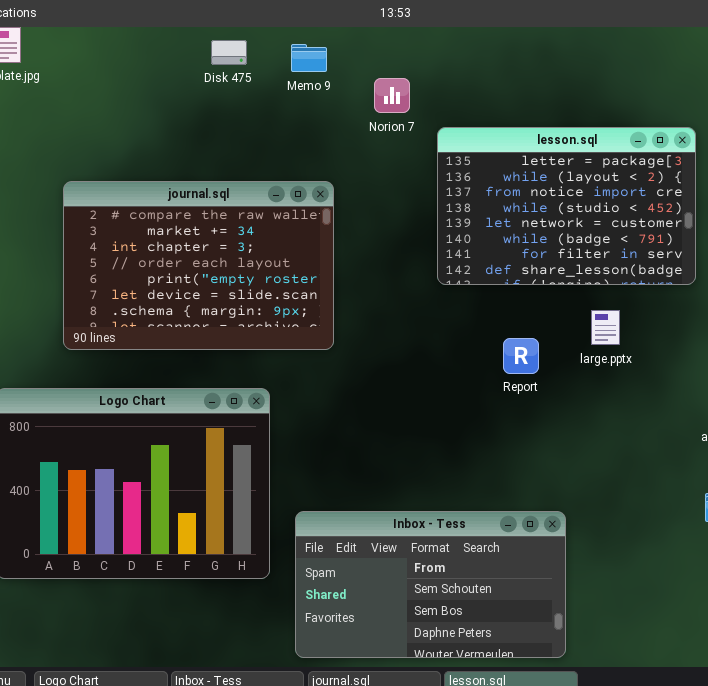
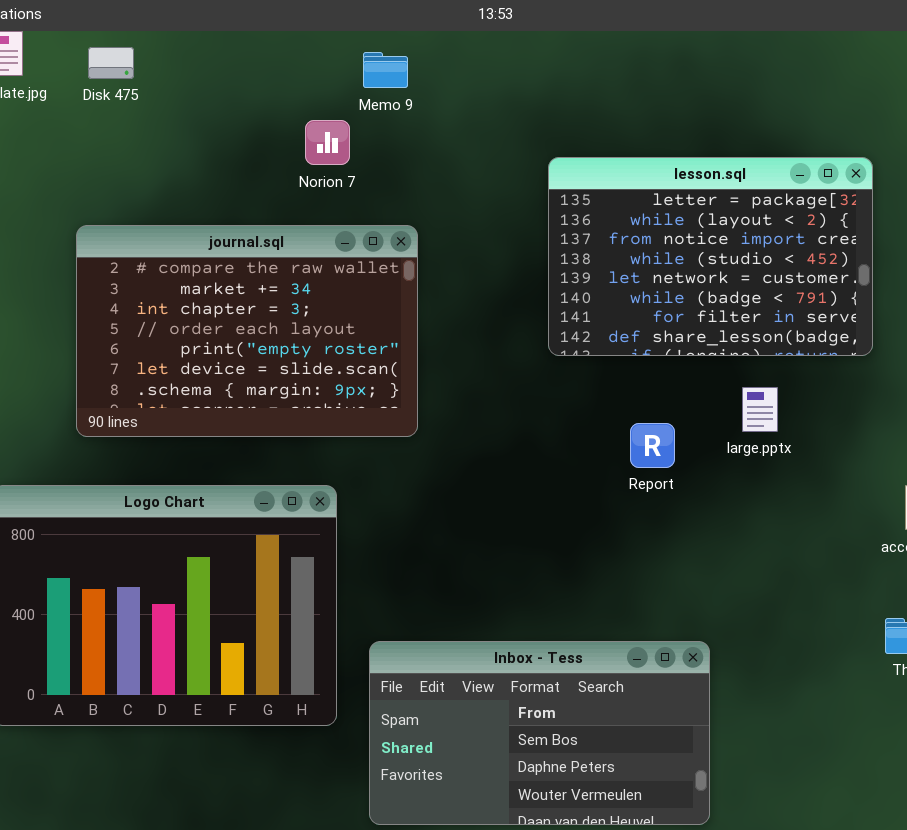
Disk 475: [211,40,247,65] -> [88,47,134,79], moved
Norion 7: [374,78,410,113] -> [305,120,350,165], moved
Inbox - Tess: [295,511,566,658] -> [369,641,710,825], scrolled down 1 row

